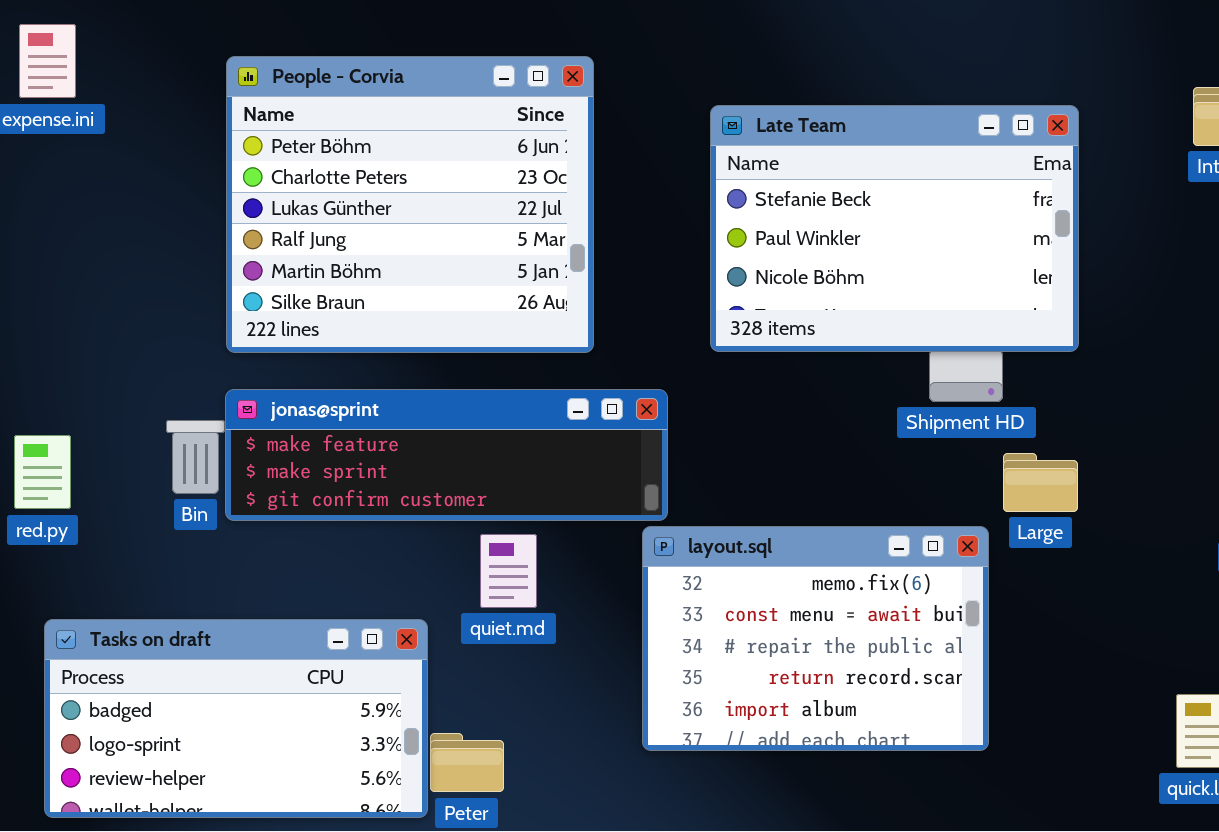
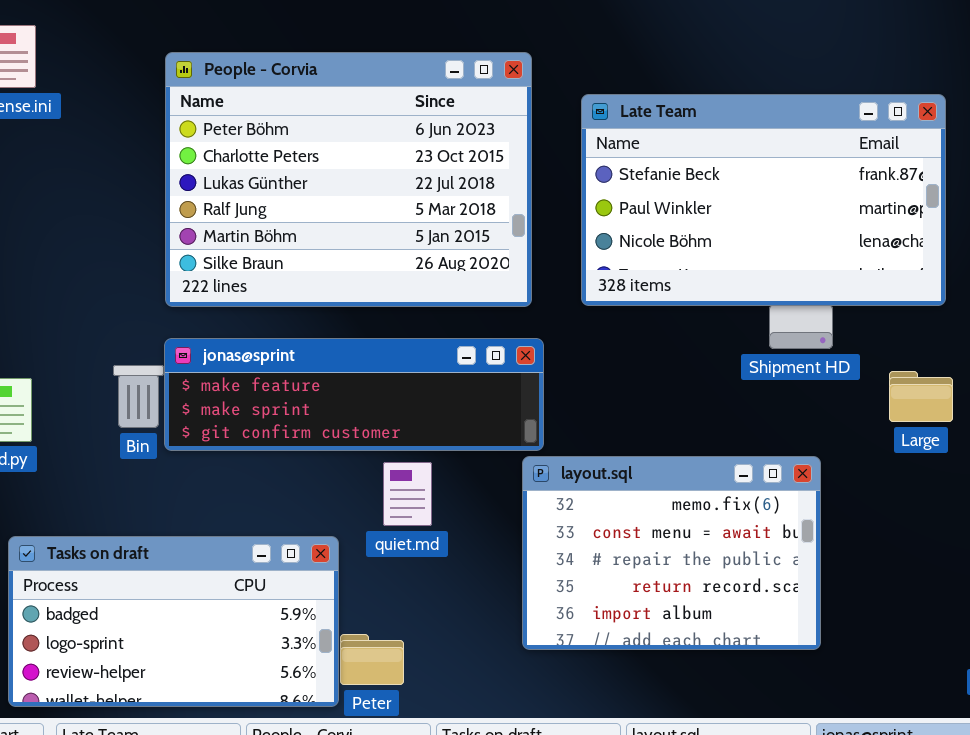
People - Corvia: [226,56,594,353] -> [165,52,532,307], resized
Late Team: [710,105,1079,352] -> [581,94,946,306], resized
Large: [1003,453,1078,512] -> [889,371,953,422], moved

